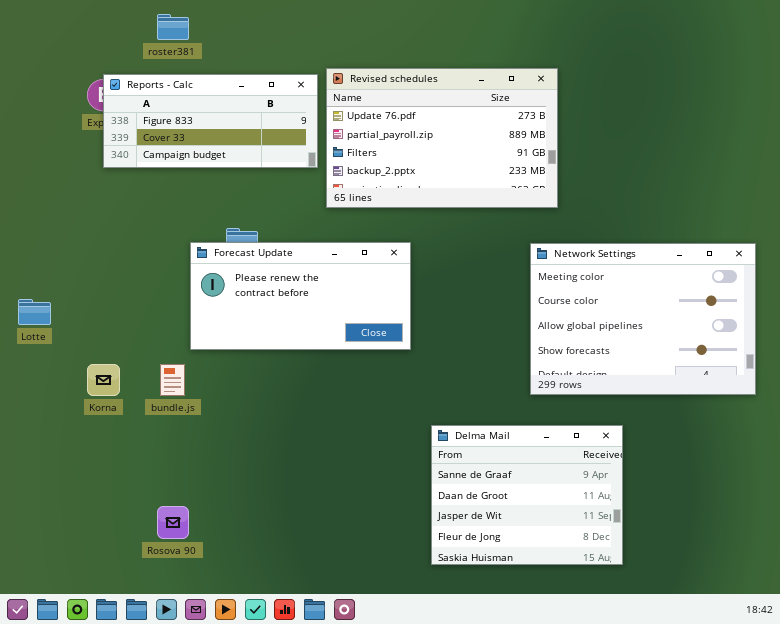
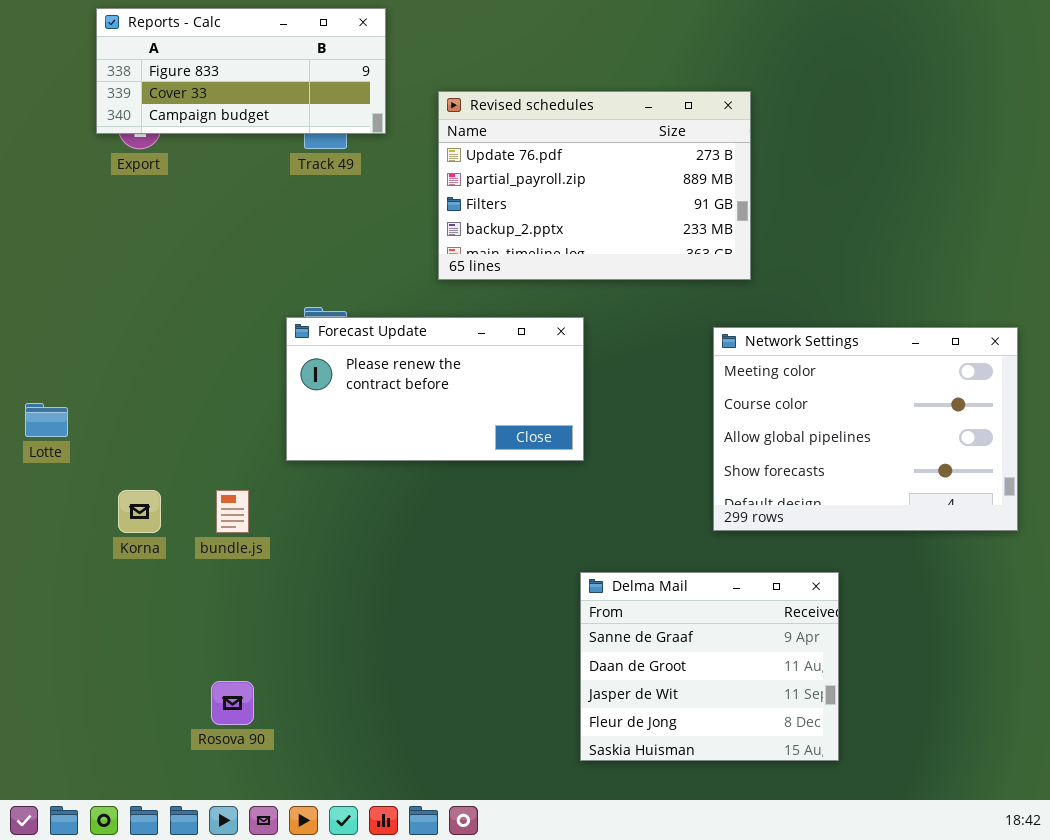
Reports - Calc: [103,74,318,168] -> [96,8,386,134], moved
Forecast Update: [190,242,411,350] -> [286,317,584,461], moved

